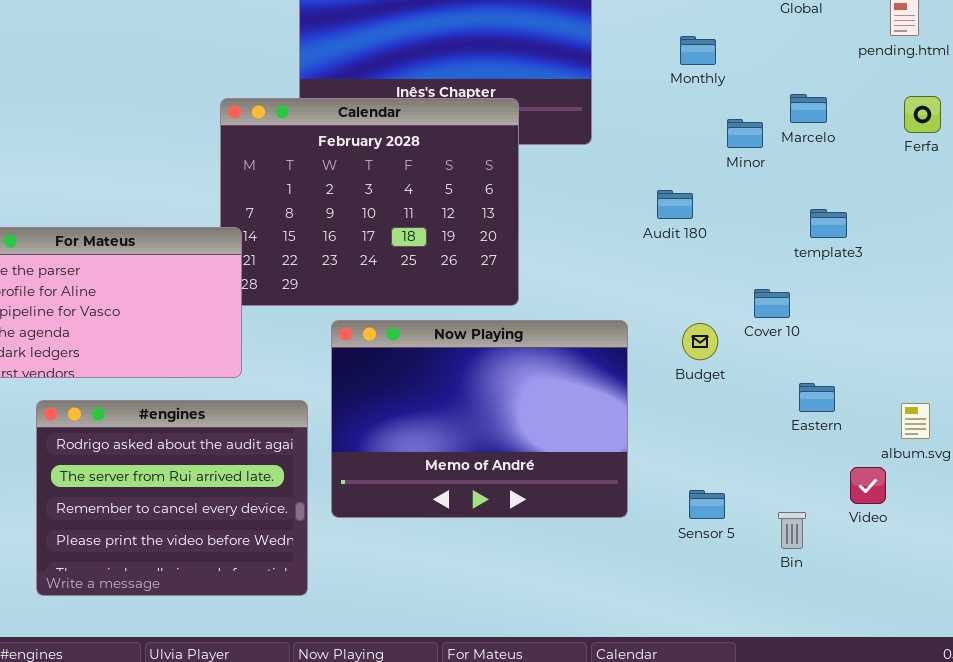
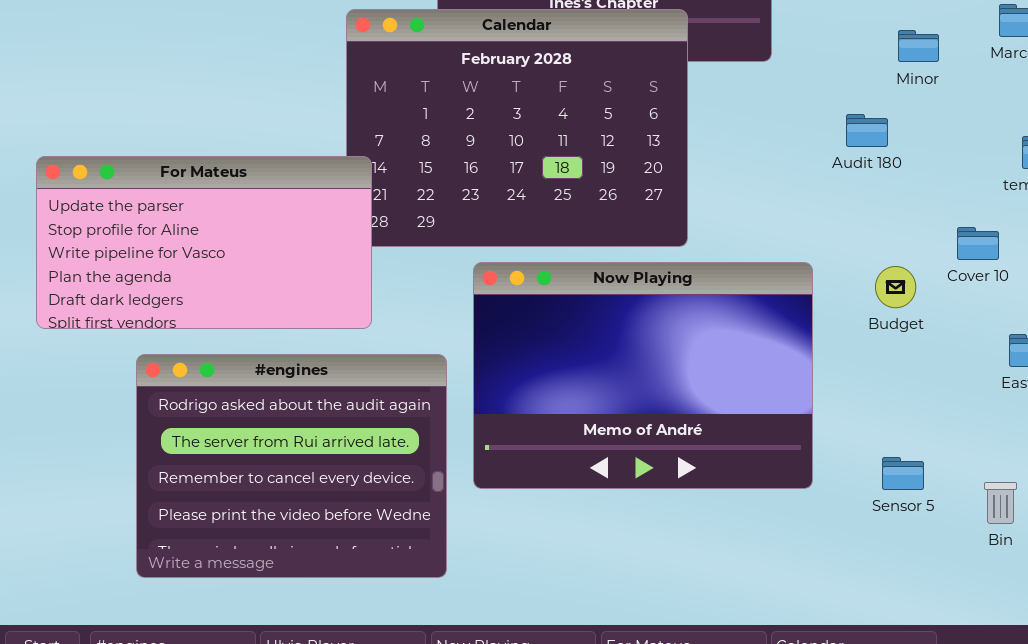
Minor: [727,119,763,148] -> [898,30,939,62], moved

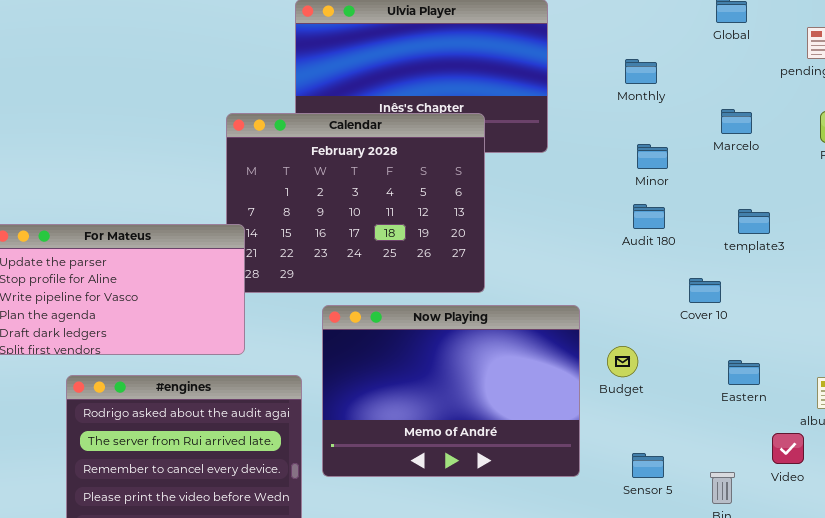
Minor: [898,30,939,62] -> [637,144,668,169], moved
Audit 180: [846,114,888,147] -> [633,204,665,229], moved
Budget: [875,266,916,308] -> [607,346,638,377], moved

